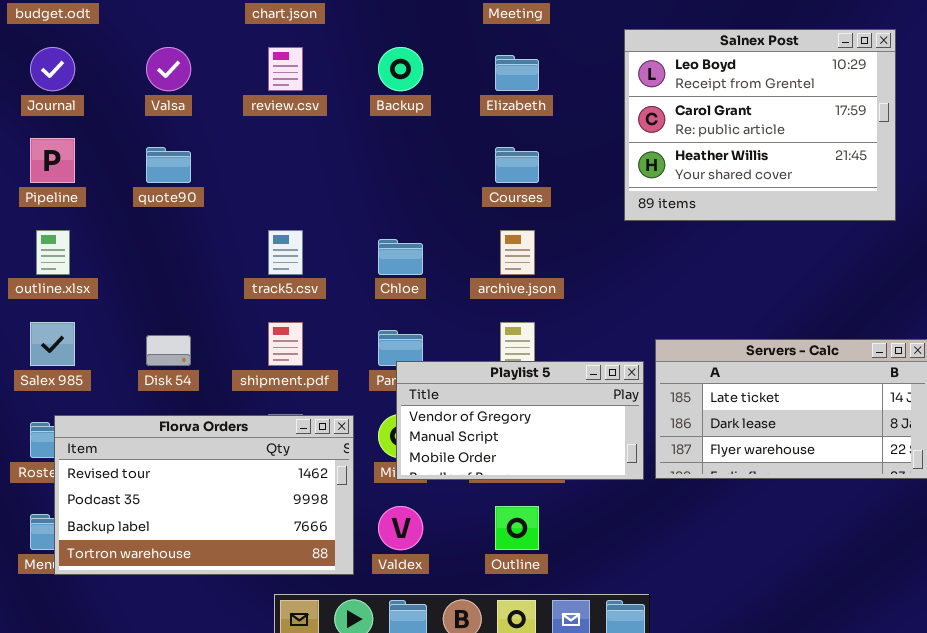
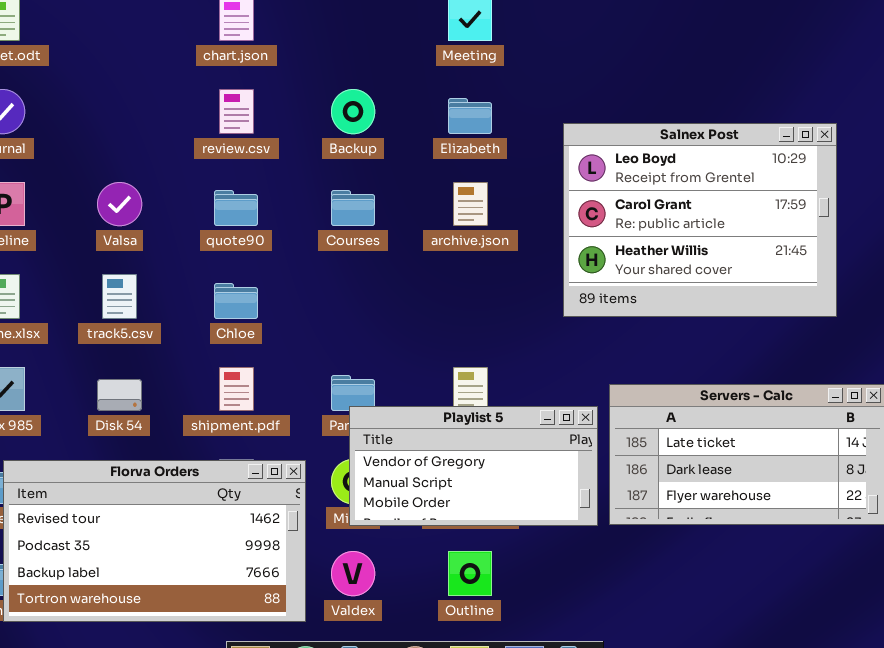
Salnex Post: [624,29,896,221] -> [563,123,837,317], moved
Valsa: [146,47,191,91] -> [97,182,142,226], moved
quote90: [146,147,191,183] -> [214,190,258,226], moved
Courses: [495,147,539,183] -> [331,190,375,226], moved
track5.csv: [268,230,303,275] -> [102,274,137,319], moved
archive.json: [500,230,535,275] -> [453,182,488,226], moved
Chloe: [378,239,423,275] -> [214,283,258,319], moved

